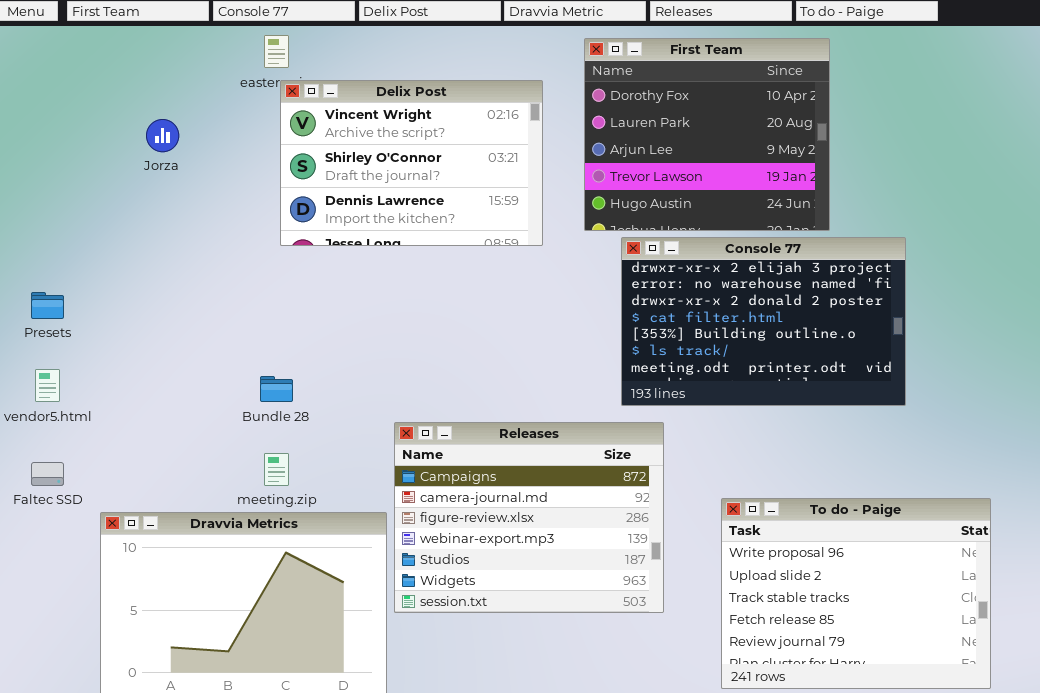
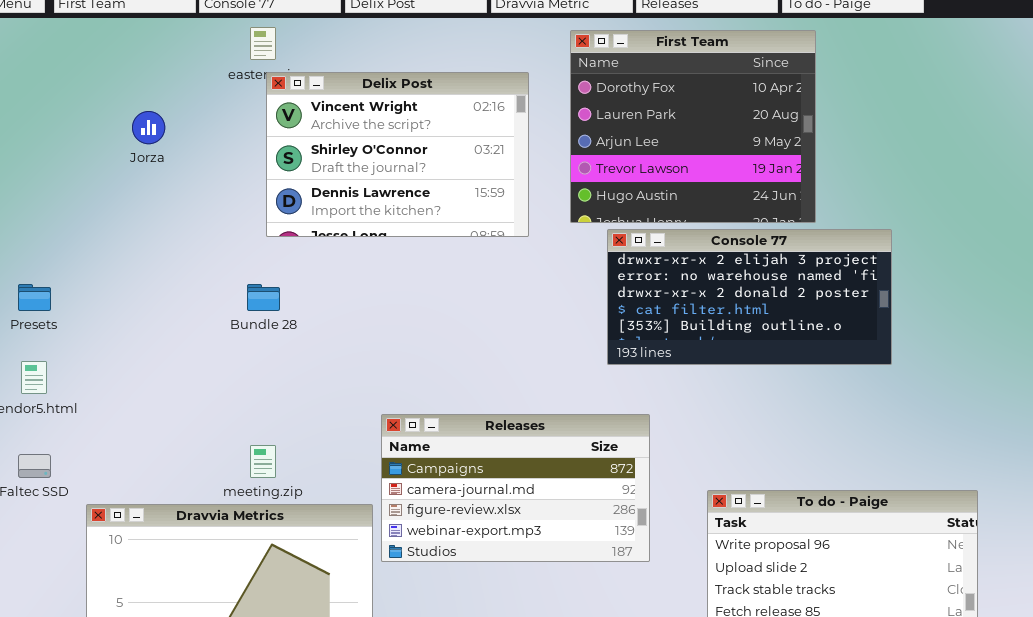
Console 77: [621,237,906,406] -> [607,229,892,365], resized
Bundle 28: [260,376,293,402] -> [247,284,280,311], moved
Releases: [394,422,664,613] -> [381,414,650,562], resized

